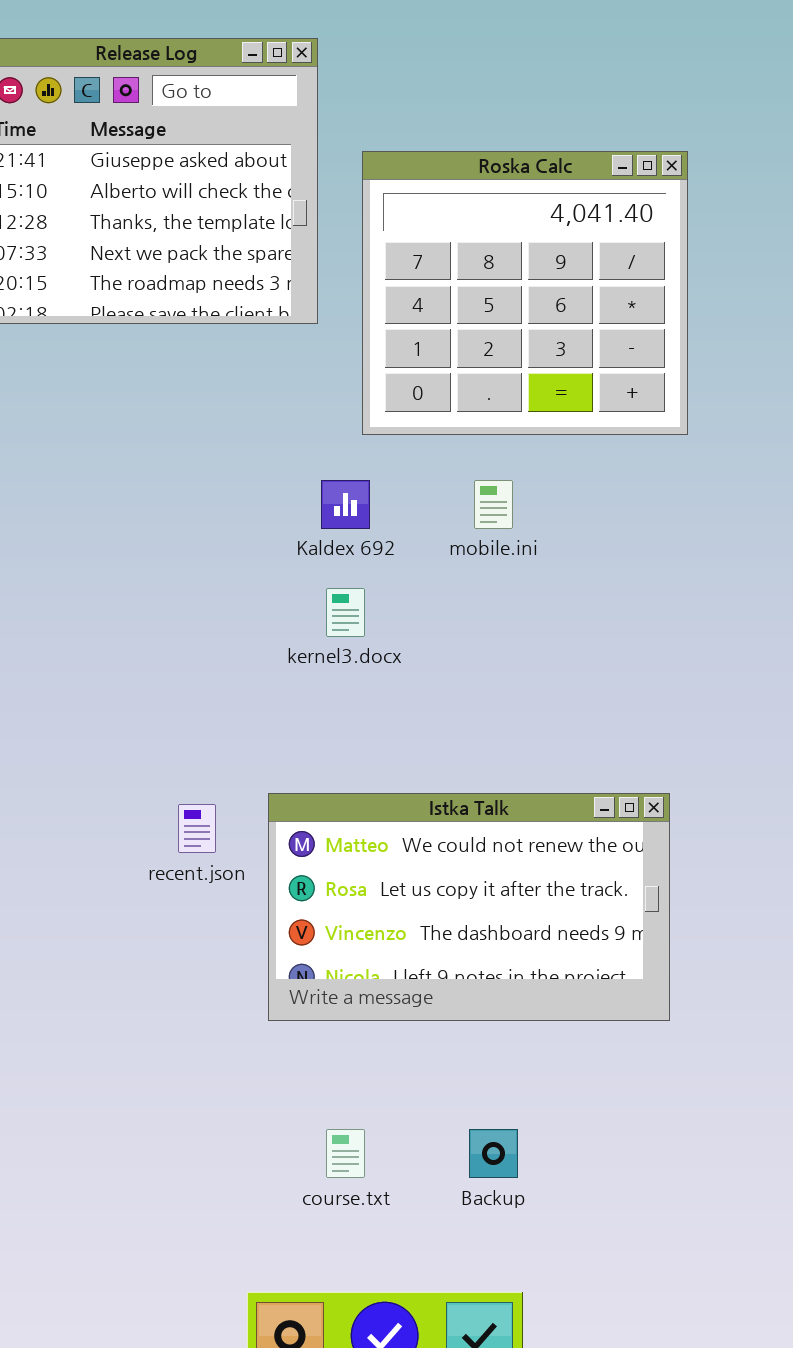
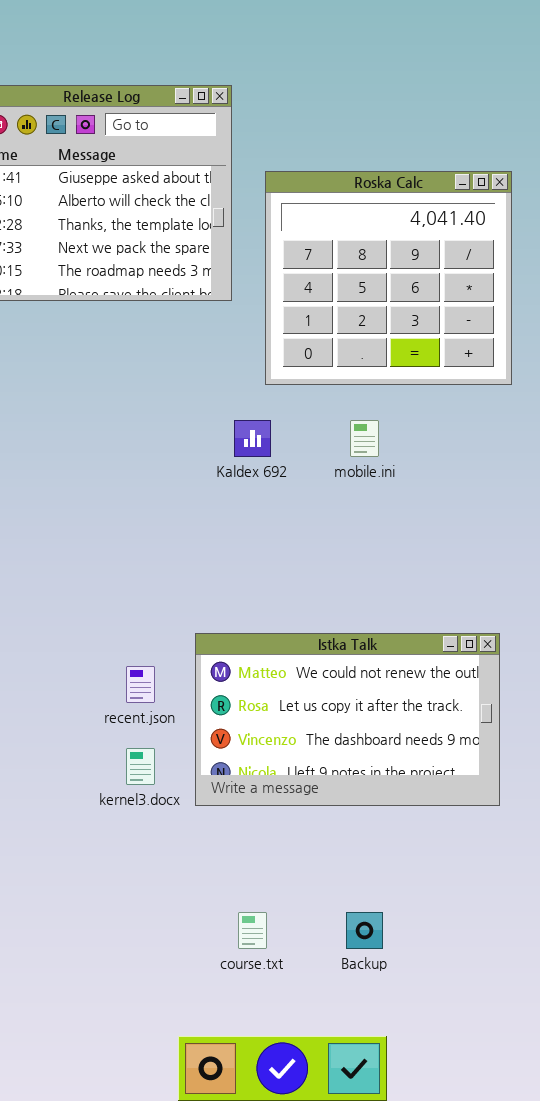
kernel3.docx: [326,588,365,637] -> [126,748,155,785], moved
Istka Talk: [268,793,670,1021] -> [195,633,500,806], moved

